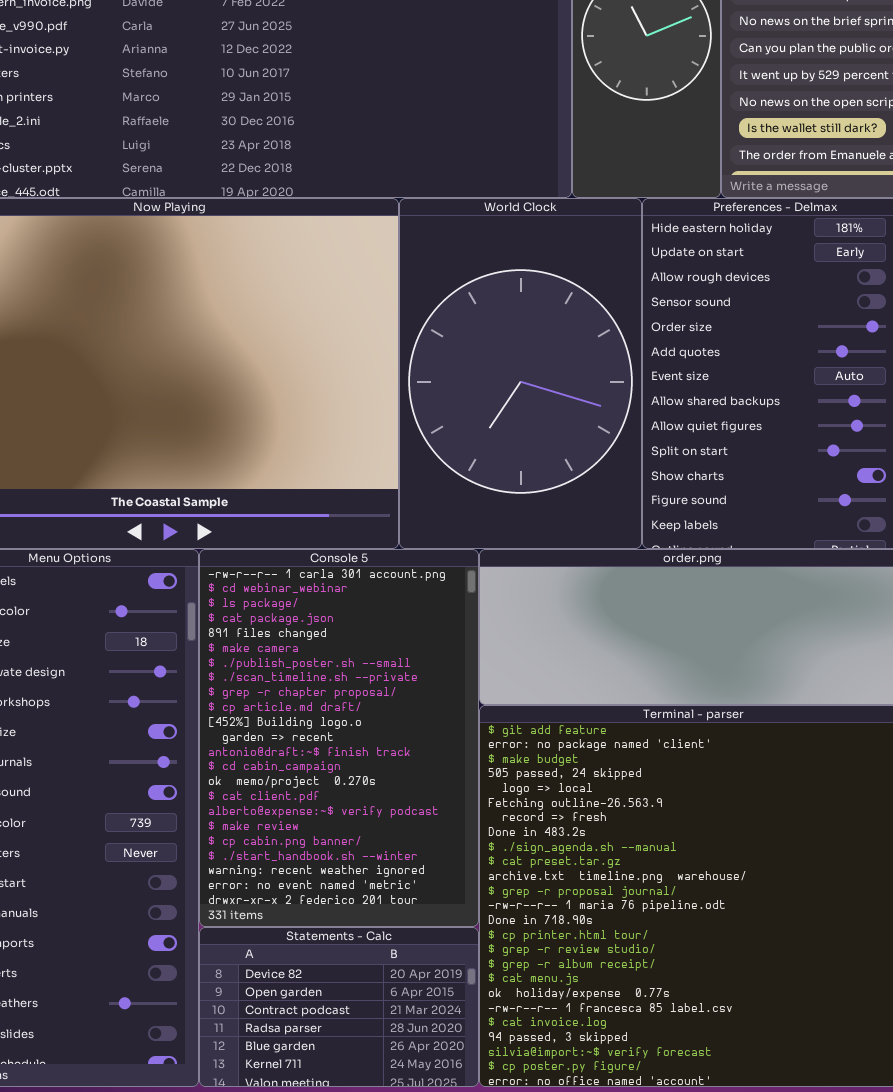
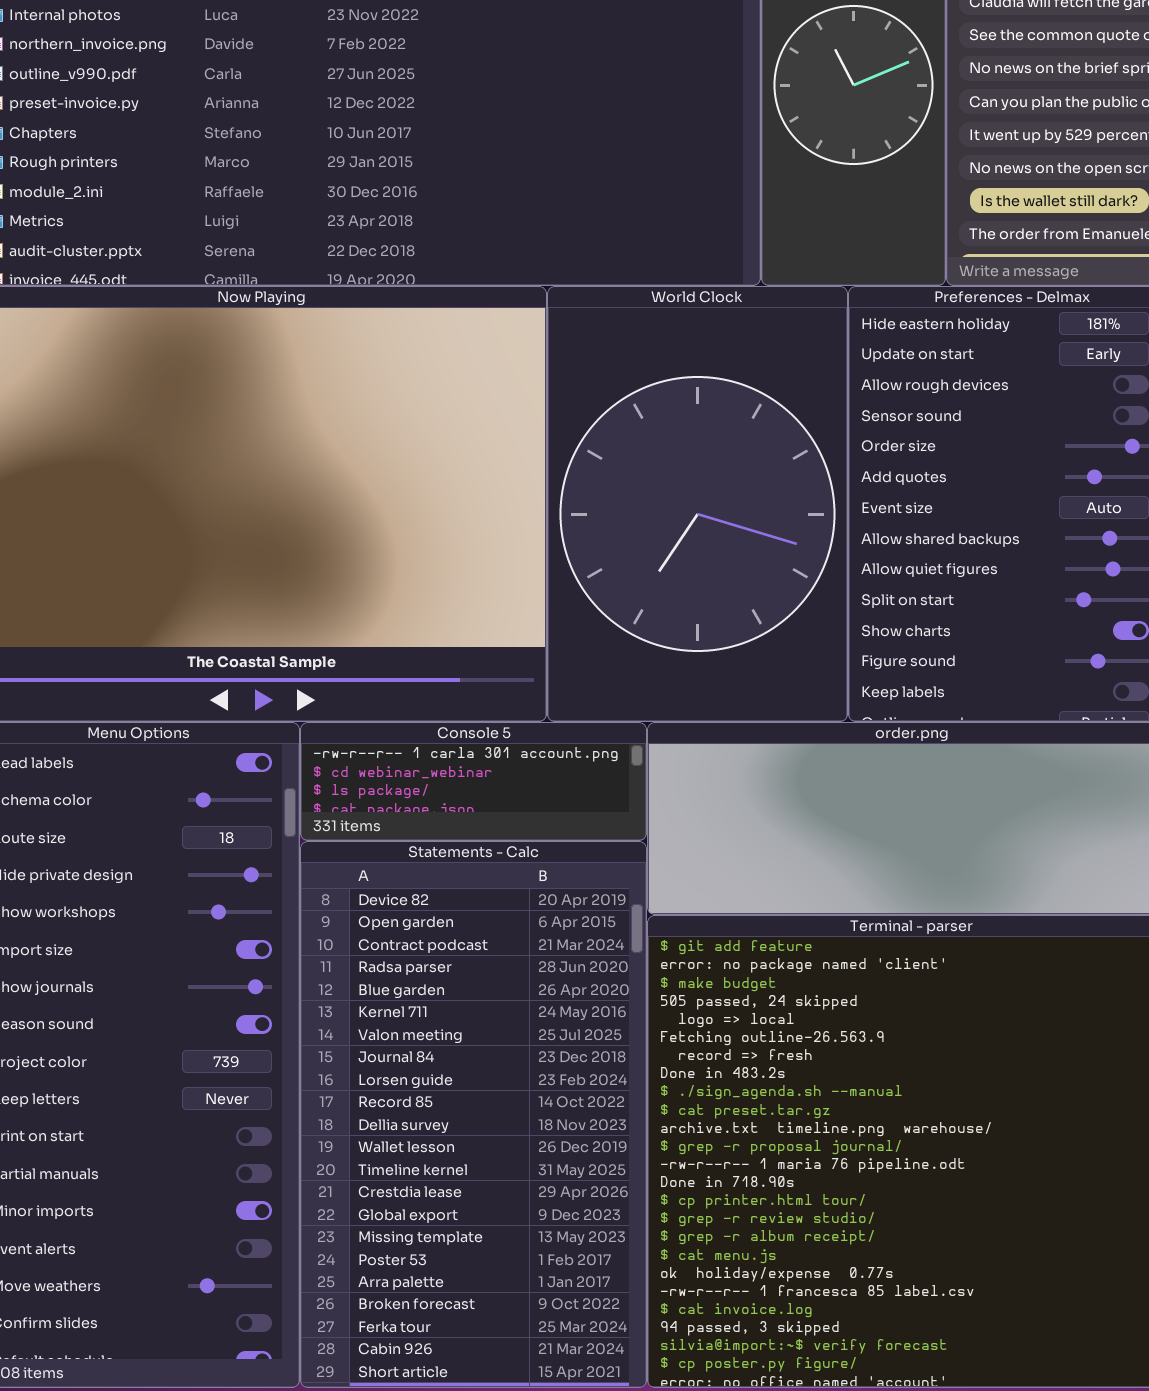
Console 5: [199,549,479,927] -> [300,722,647,841], resized
Statements - Calc: [199,927,479,1087] -> [300,841,647,1388], resized

